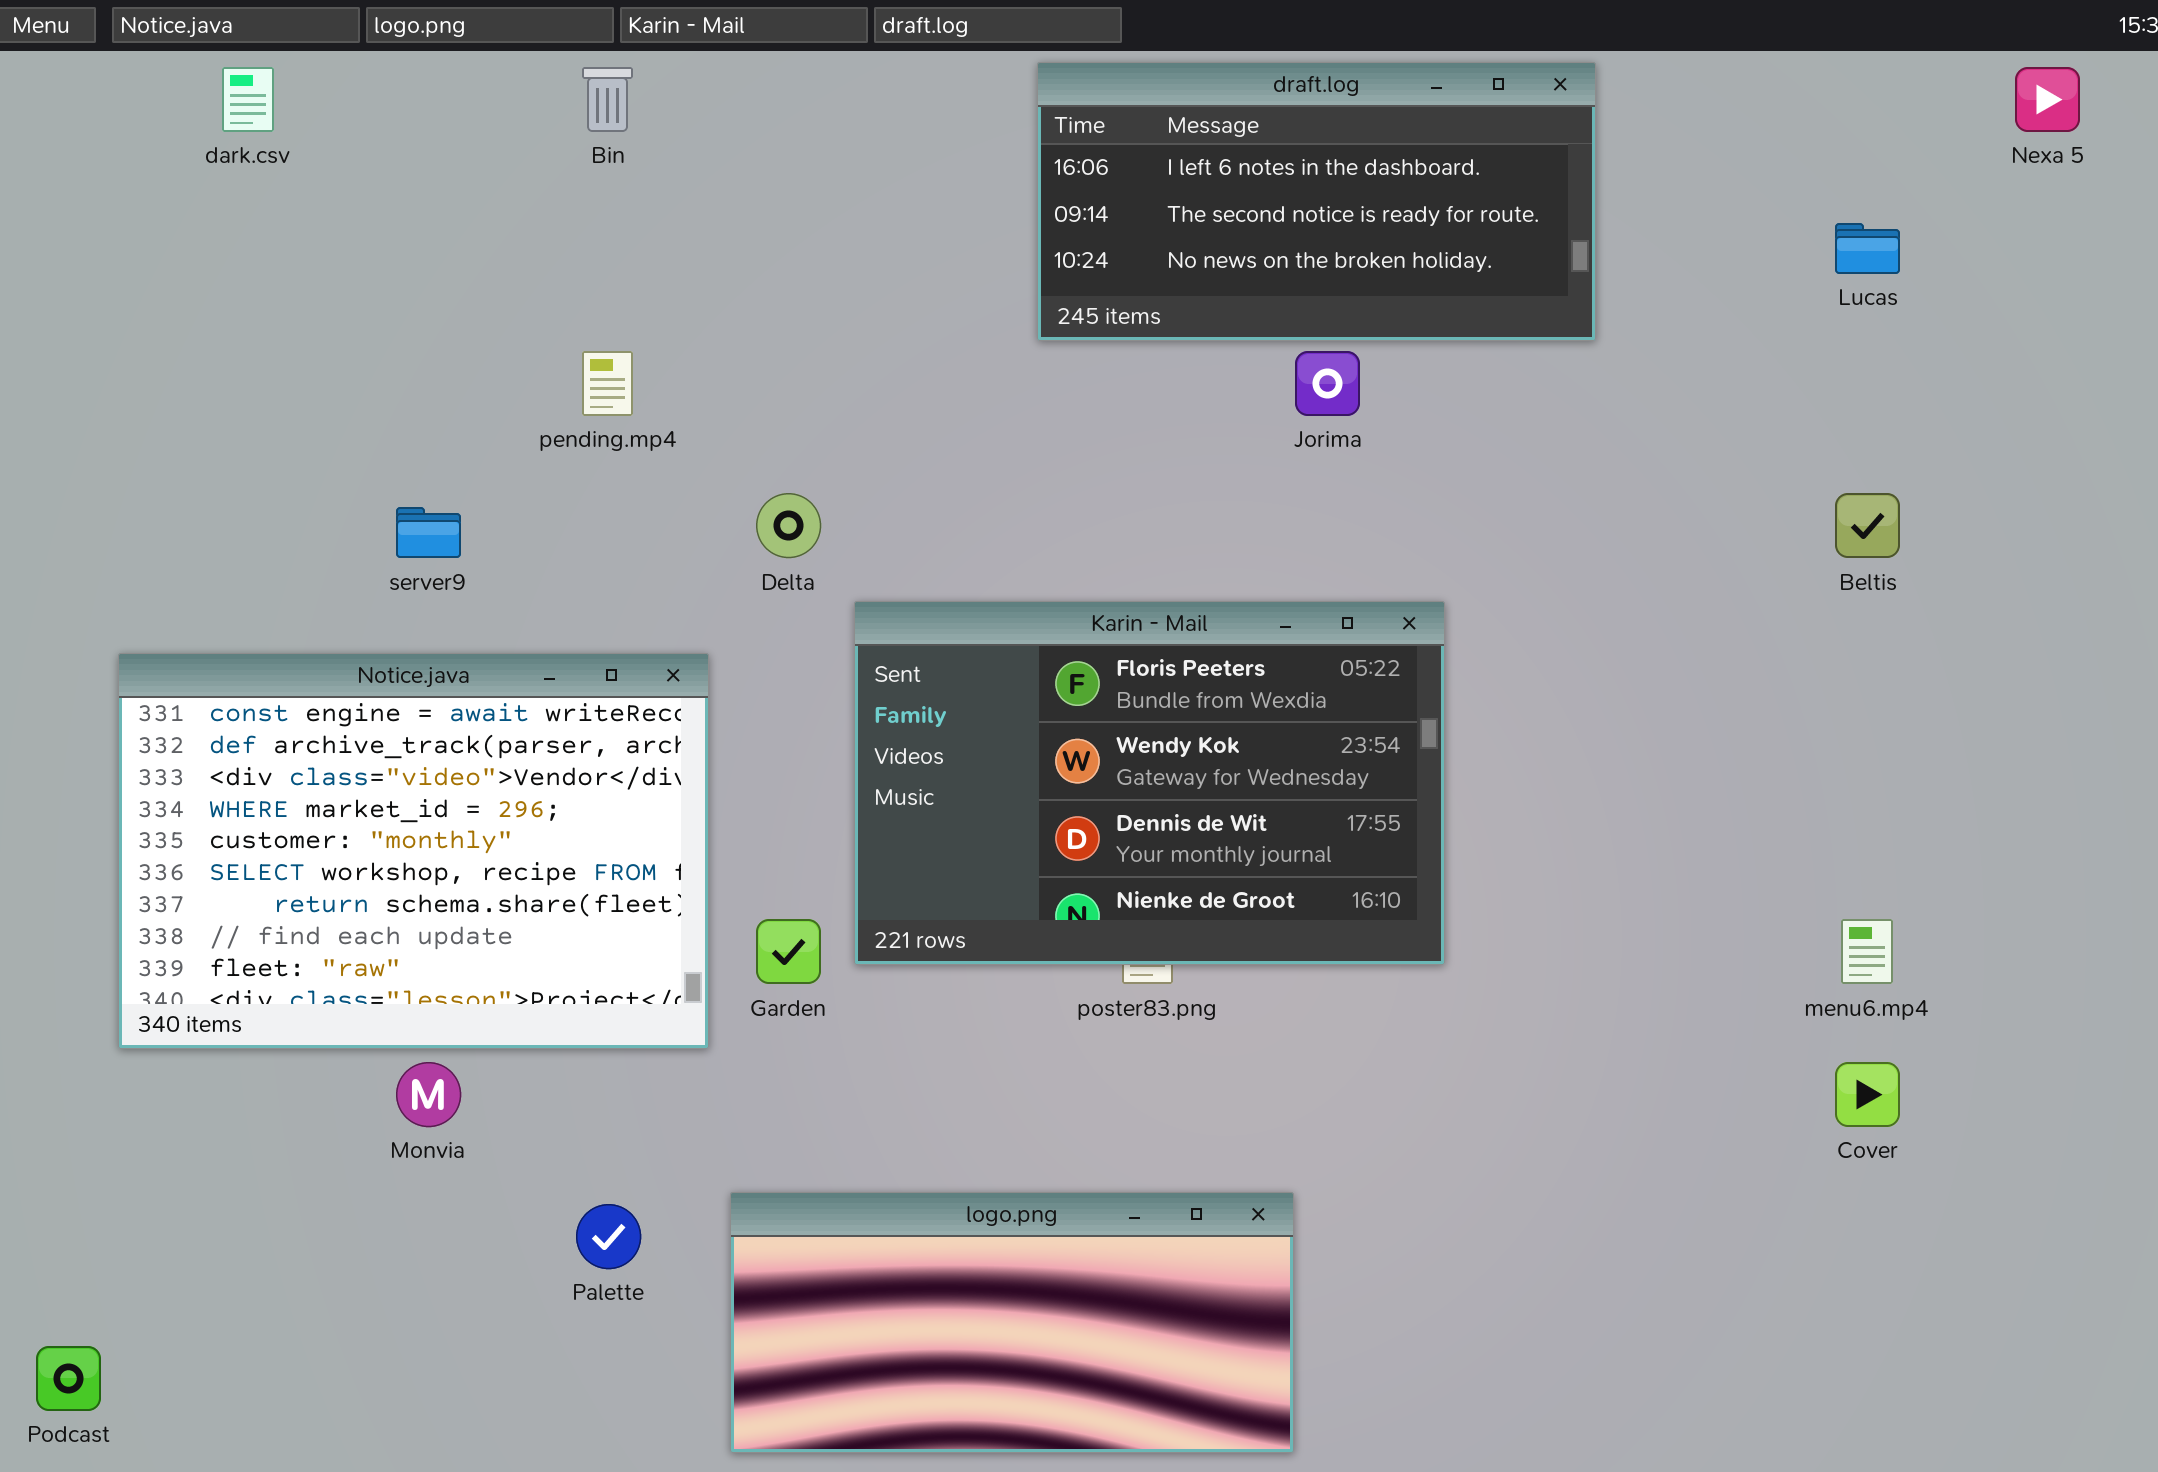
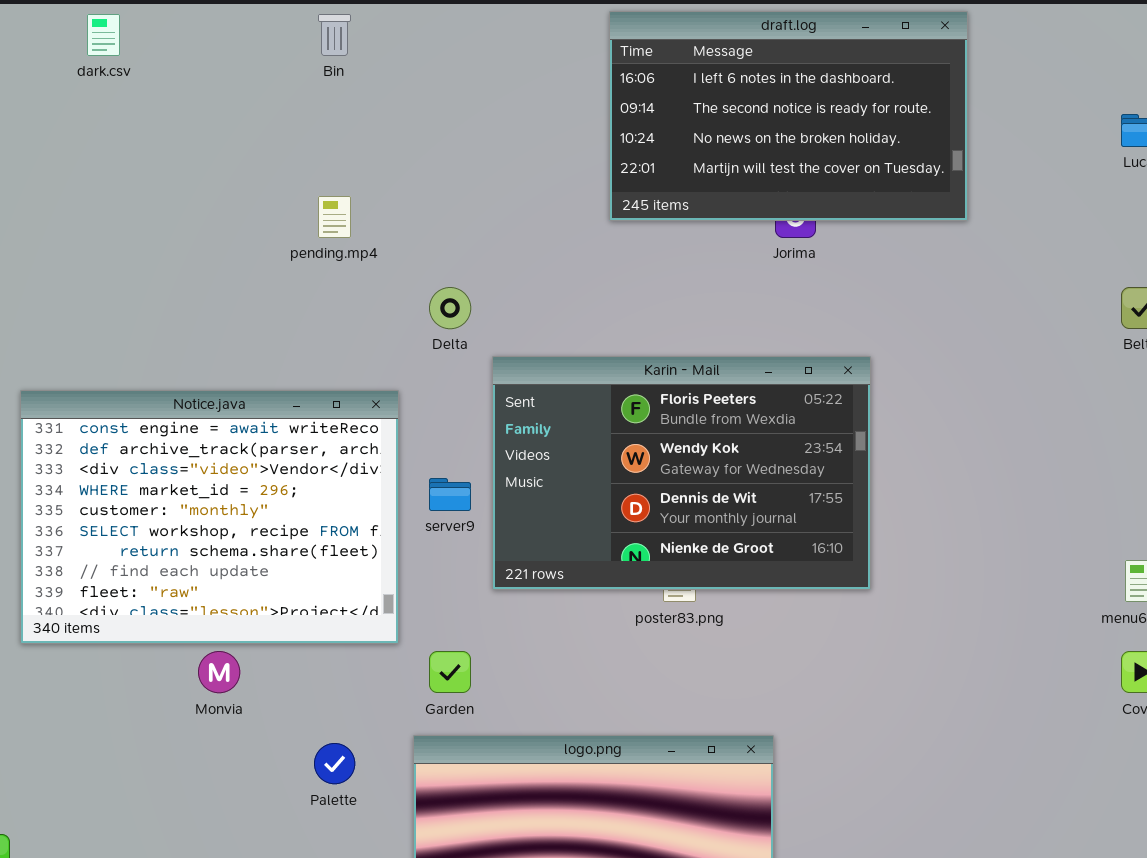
draft.log: [1037,62,1596,341] -> [609,11,968,221], resized
server9: [396,507,461,558] -> [429,478,471,511], moved
Garden: [756,919,821,984] -> [429,651,471,693], moved

